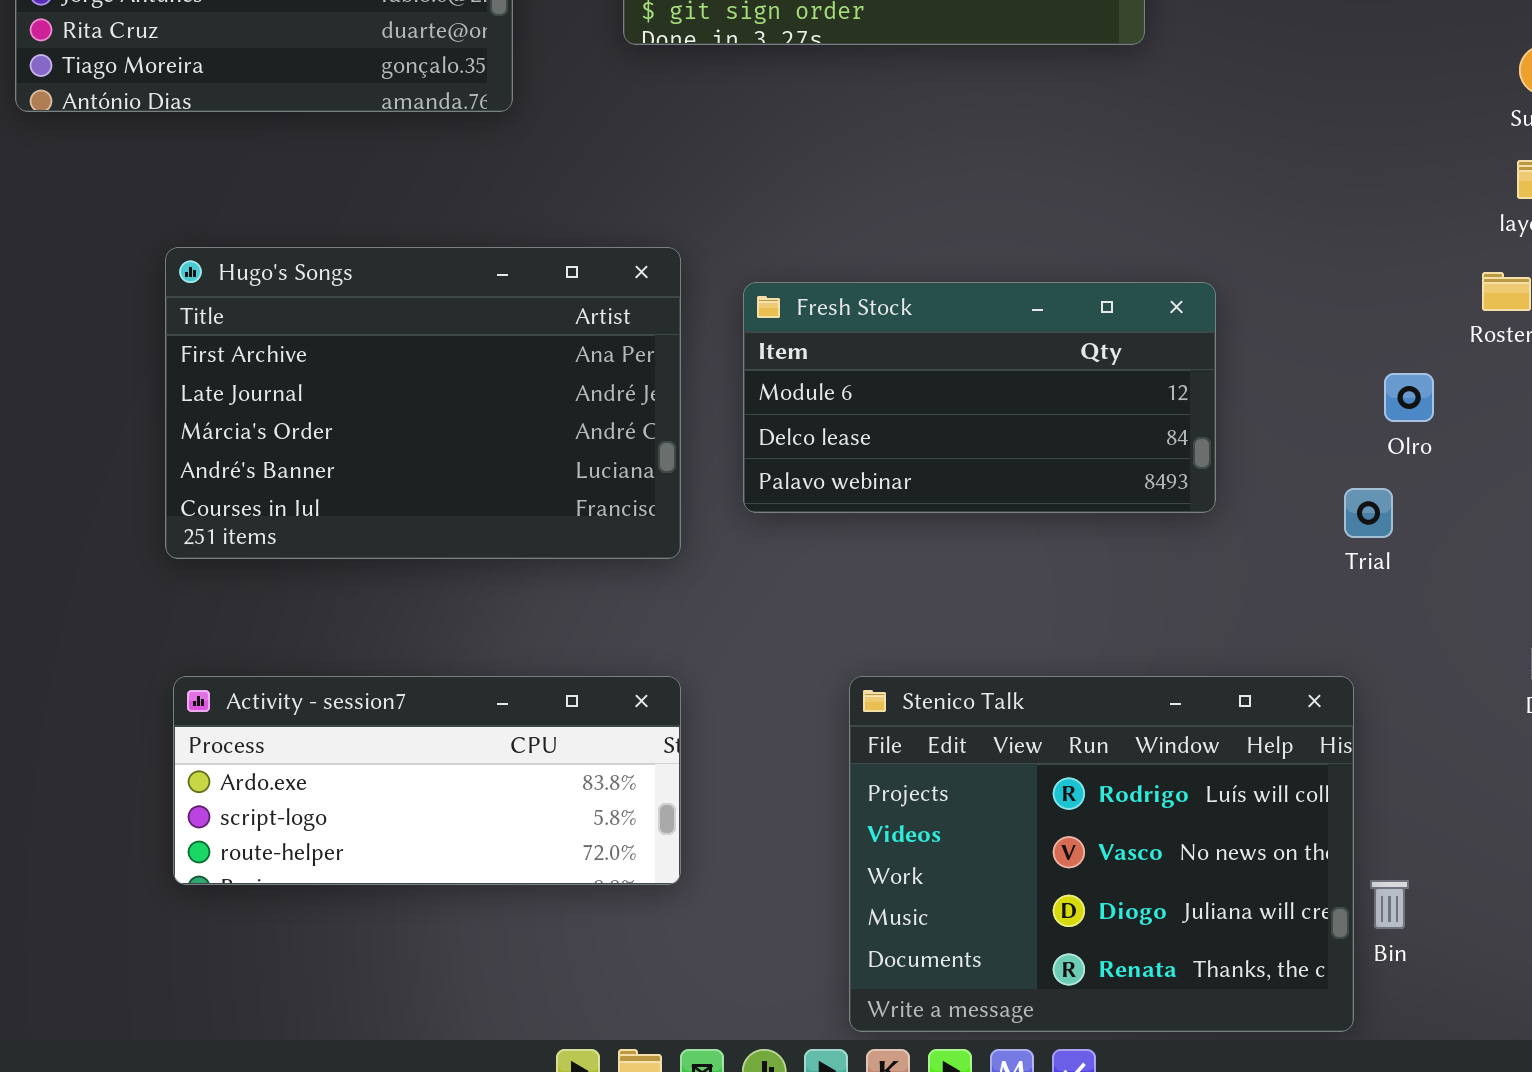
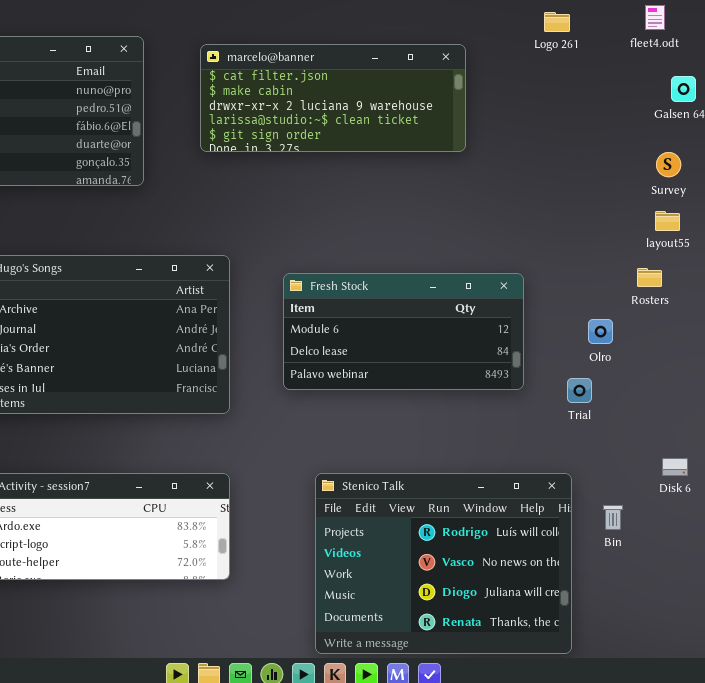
Fresh Stock: [743,282,1216,513] -> [283,273,524,390], moved
Bin: [1370,880,1409,929] -> [603,505,623,530], moved

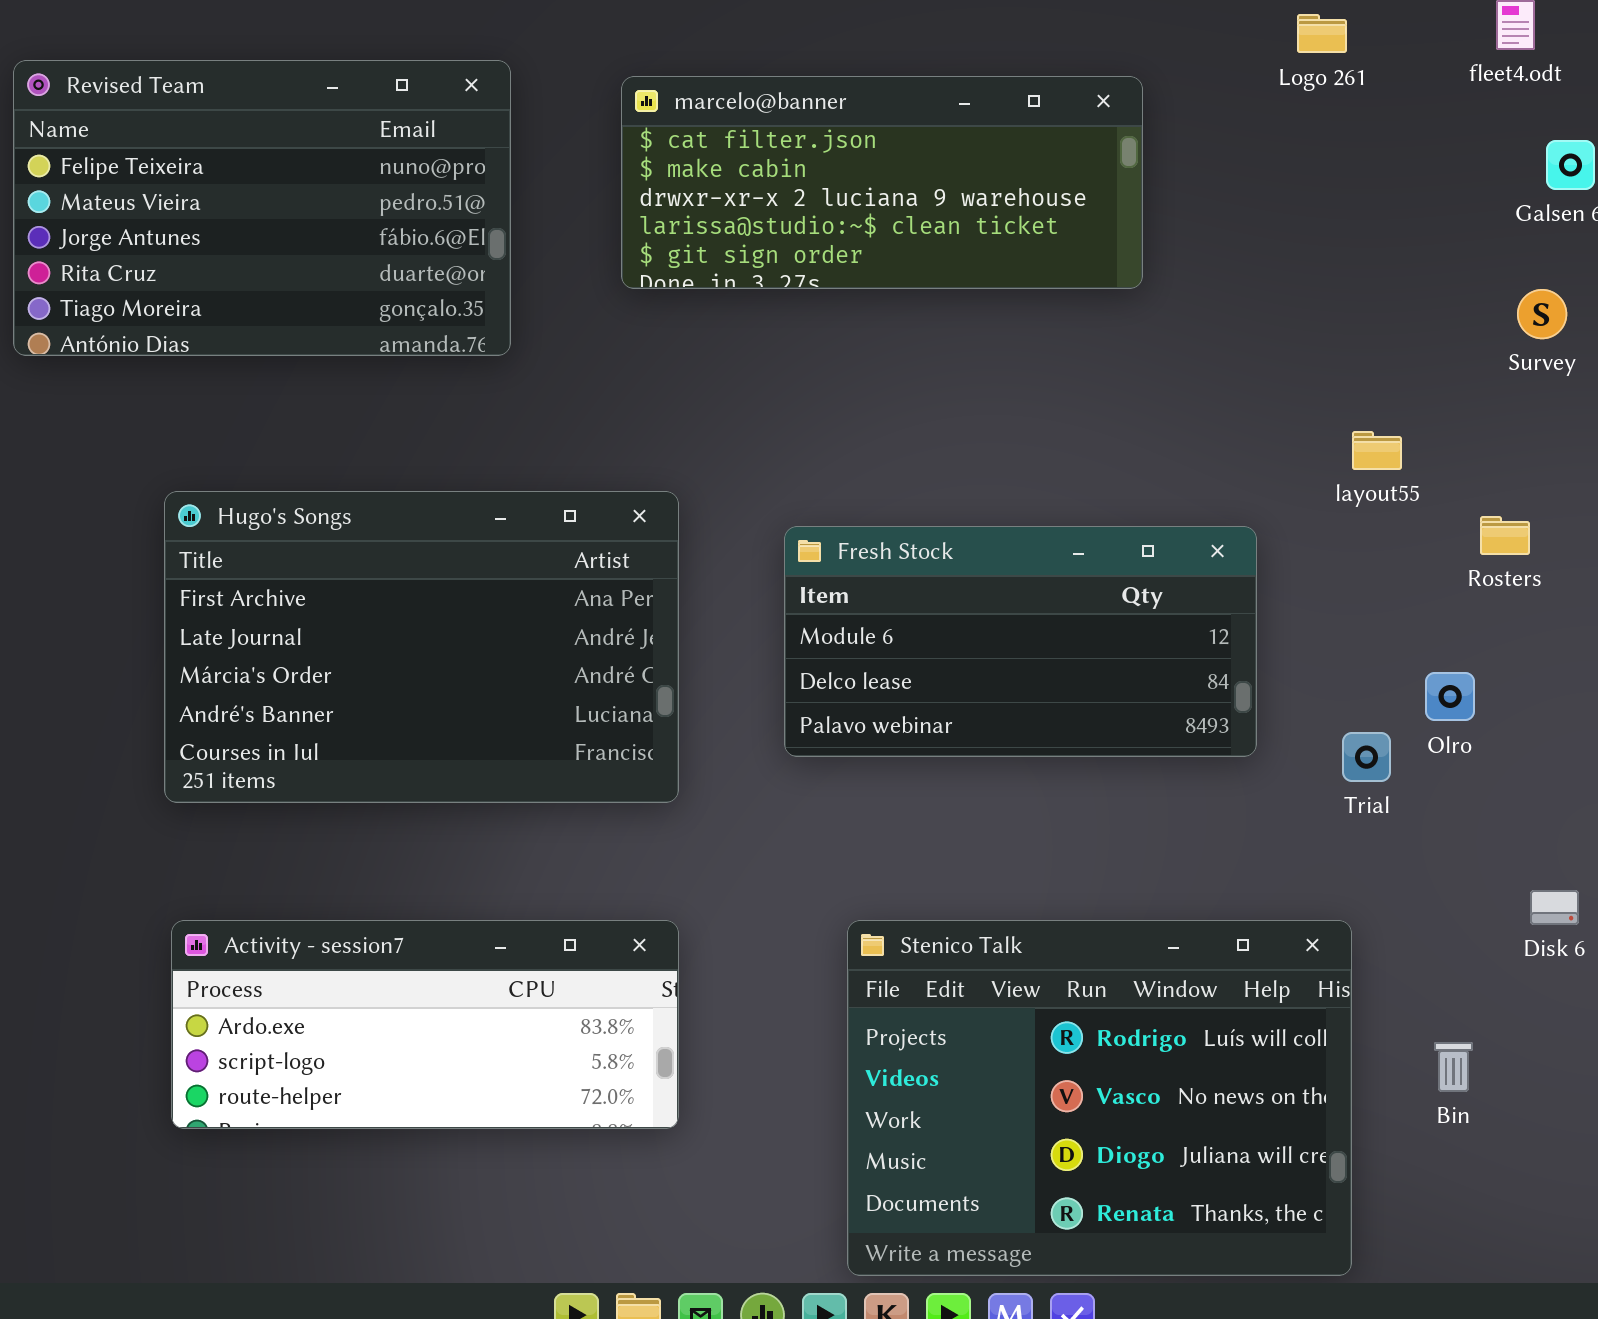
layout55: [655,211,680,231] -> [1352,431,1402,470], moved
Olro: [588,319,613,344] -> [1425,672,1475,721], moved
Bin: [603,505,623,530] -> [1434,1042,1473,1092], moved

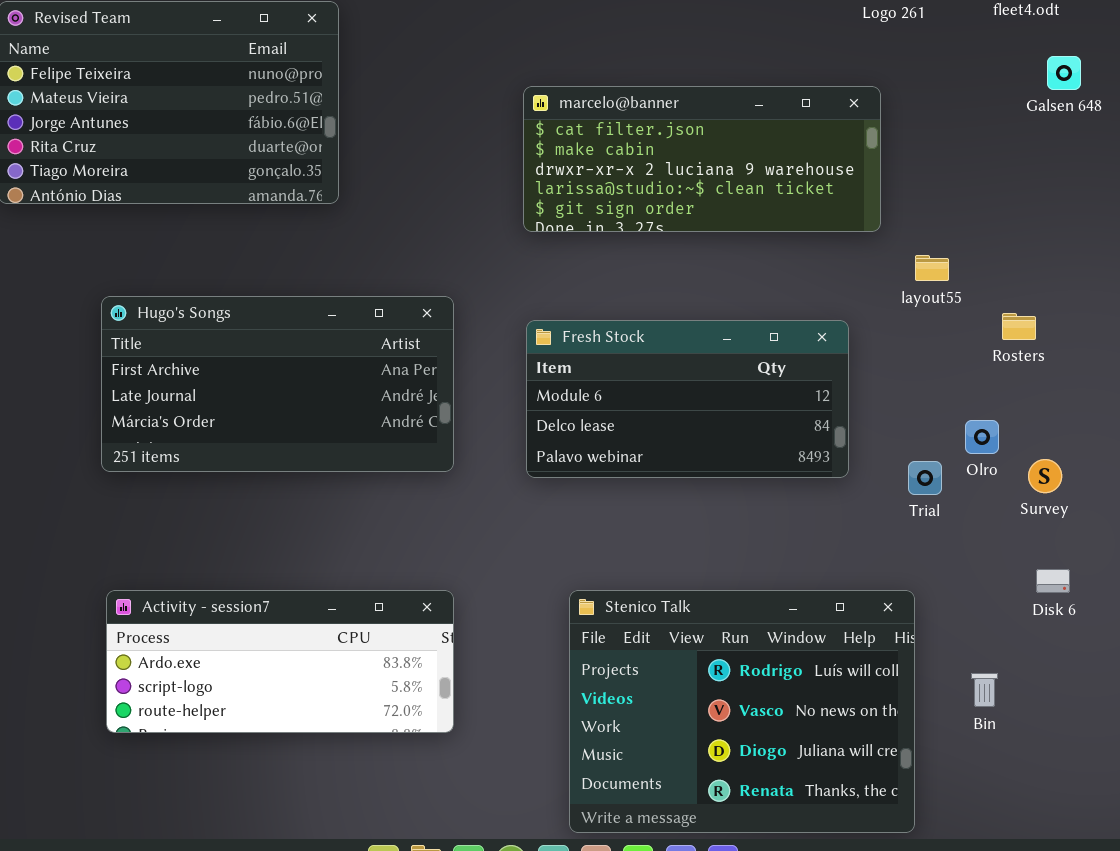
marcelo@banner: [621,76,1143,289] -> [523,86,881,232], moved
Survey: [1517,289,1567,339] -> [1028,459,1062,493], moved
Hugo's Songs: [164,491,679,803] -> [101,296,454,472], resized

